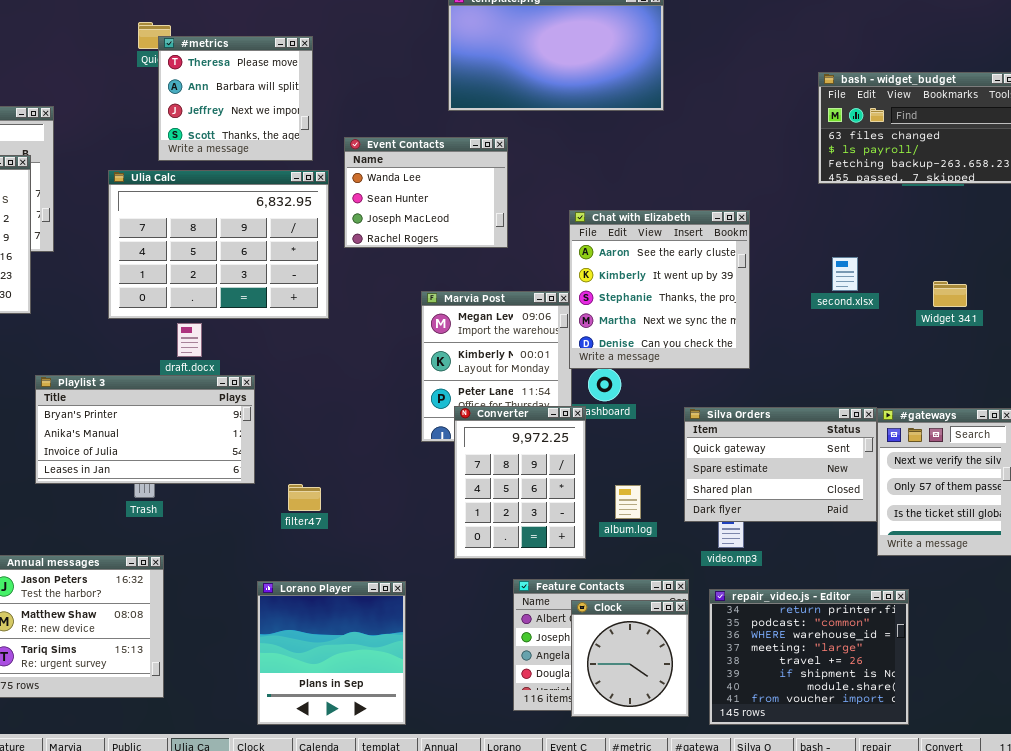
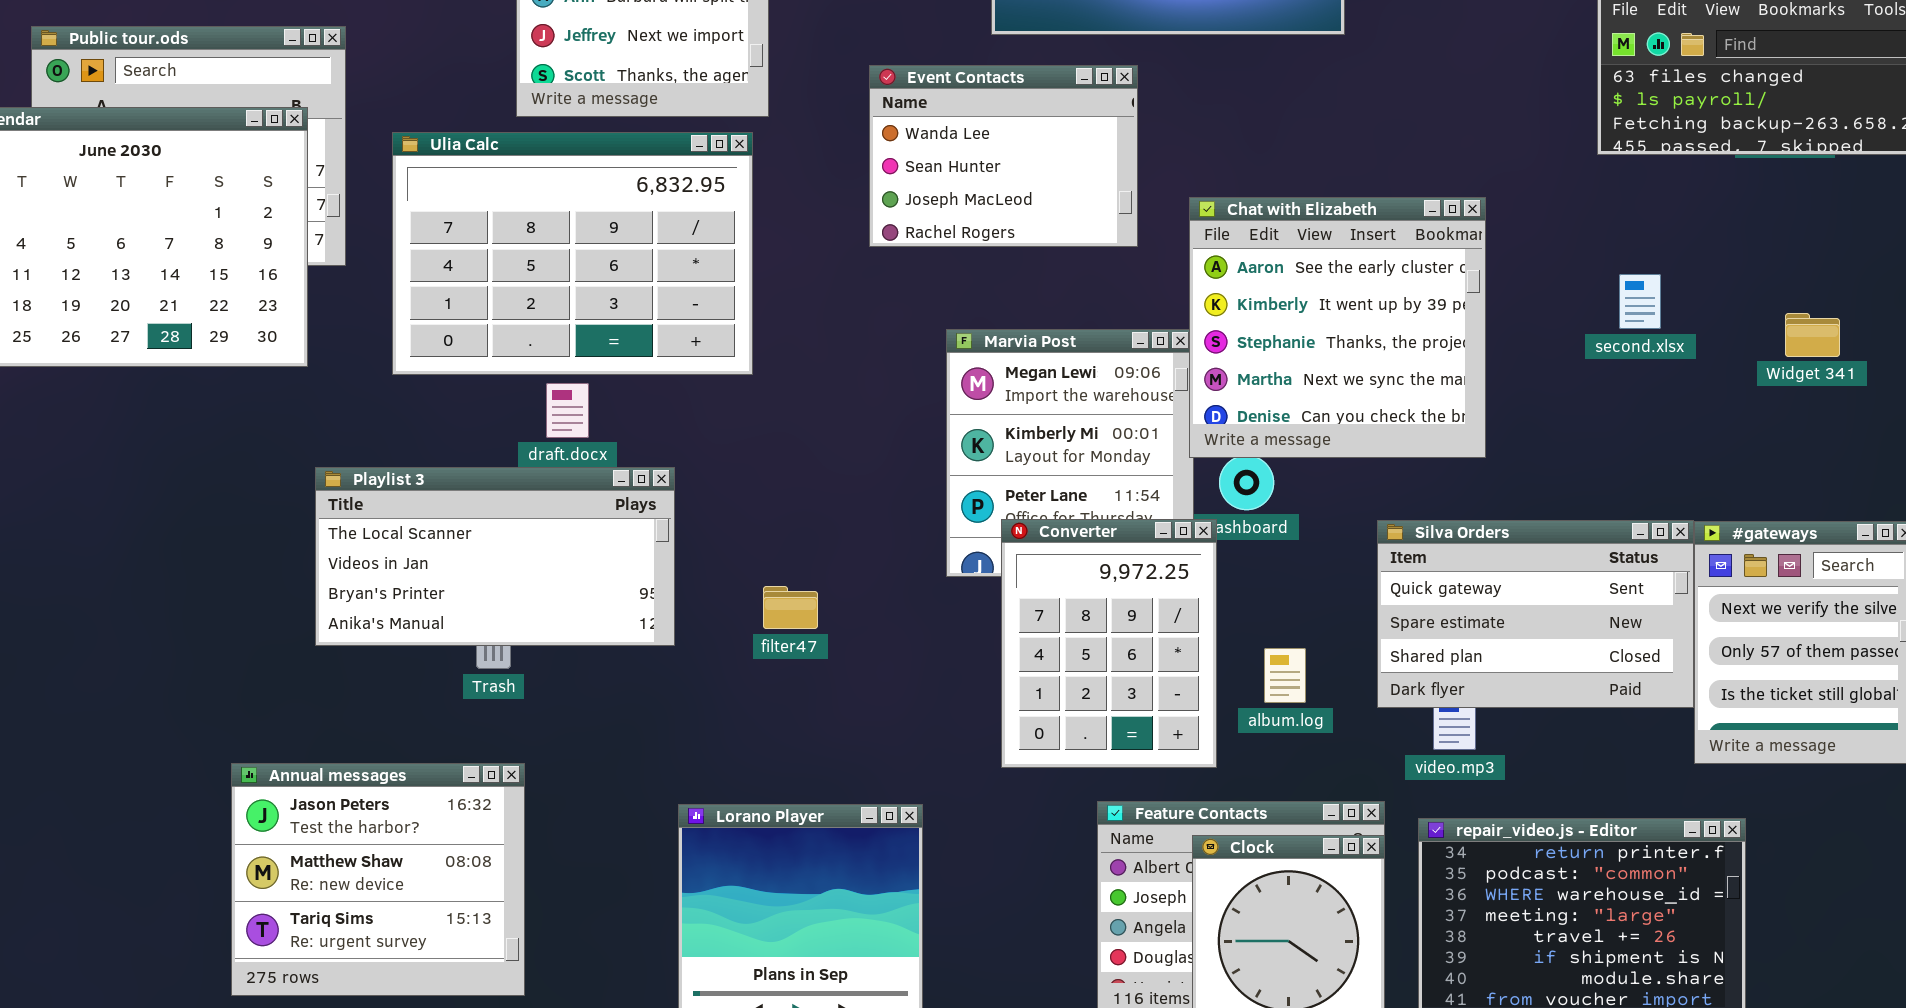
Event Contacts: [344,137,508,248] -> [869,65,1138,247], moved
Ulia Calc: [108,170,329,319] -> [392,132,753,375], moved
Playlist 3: [35,375,255,484] -> [315,467,675,646], scrolled up 2 rows
filter47: [288,484,321,511] -> [763,586,818,629], moved

